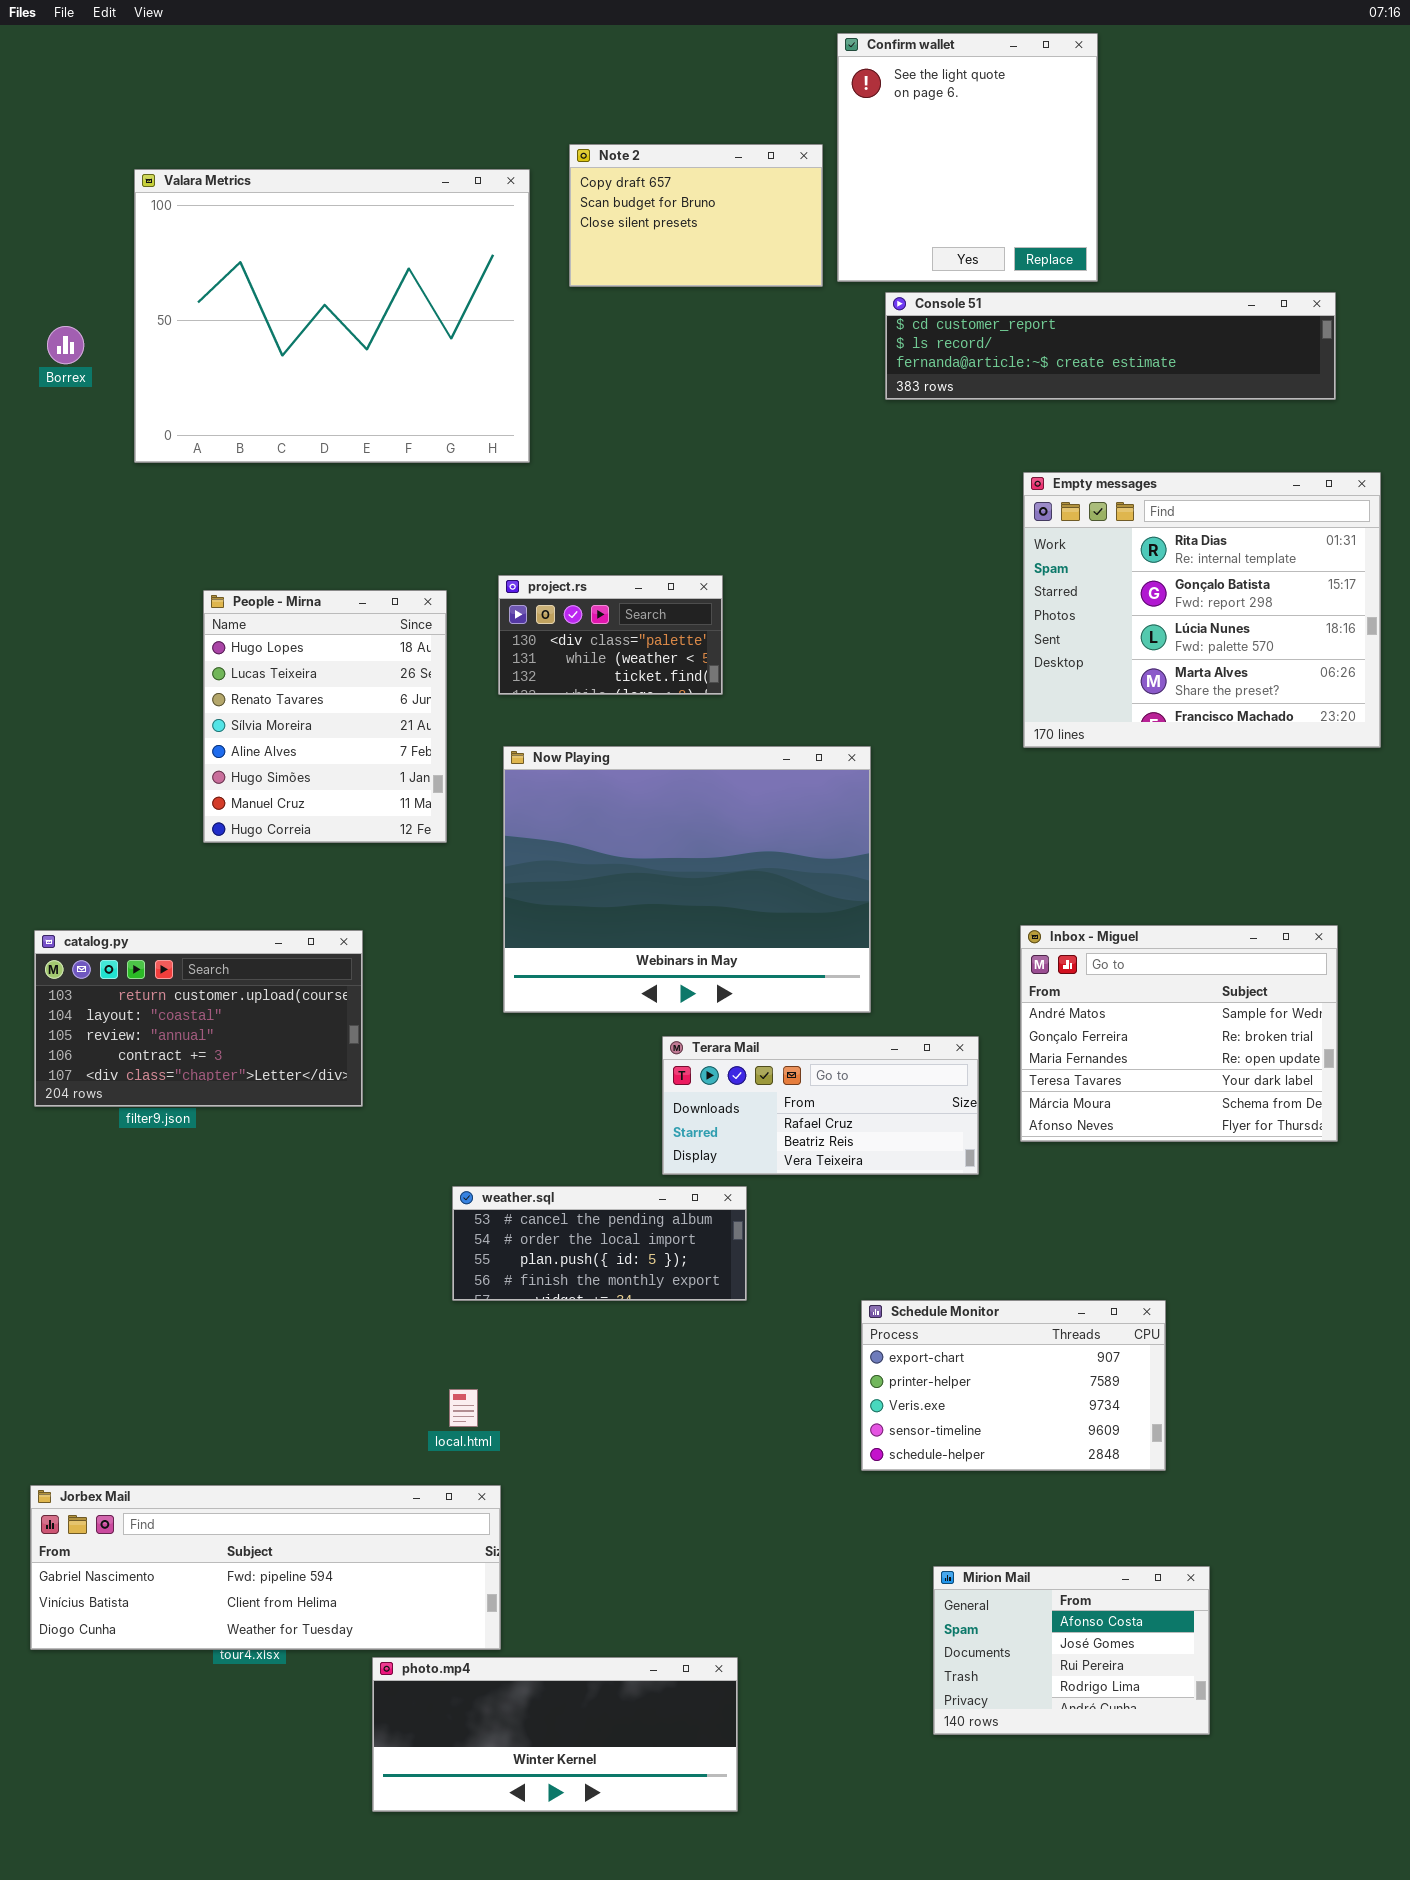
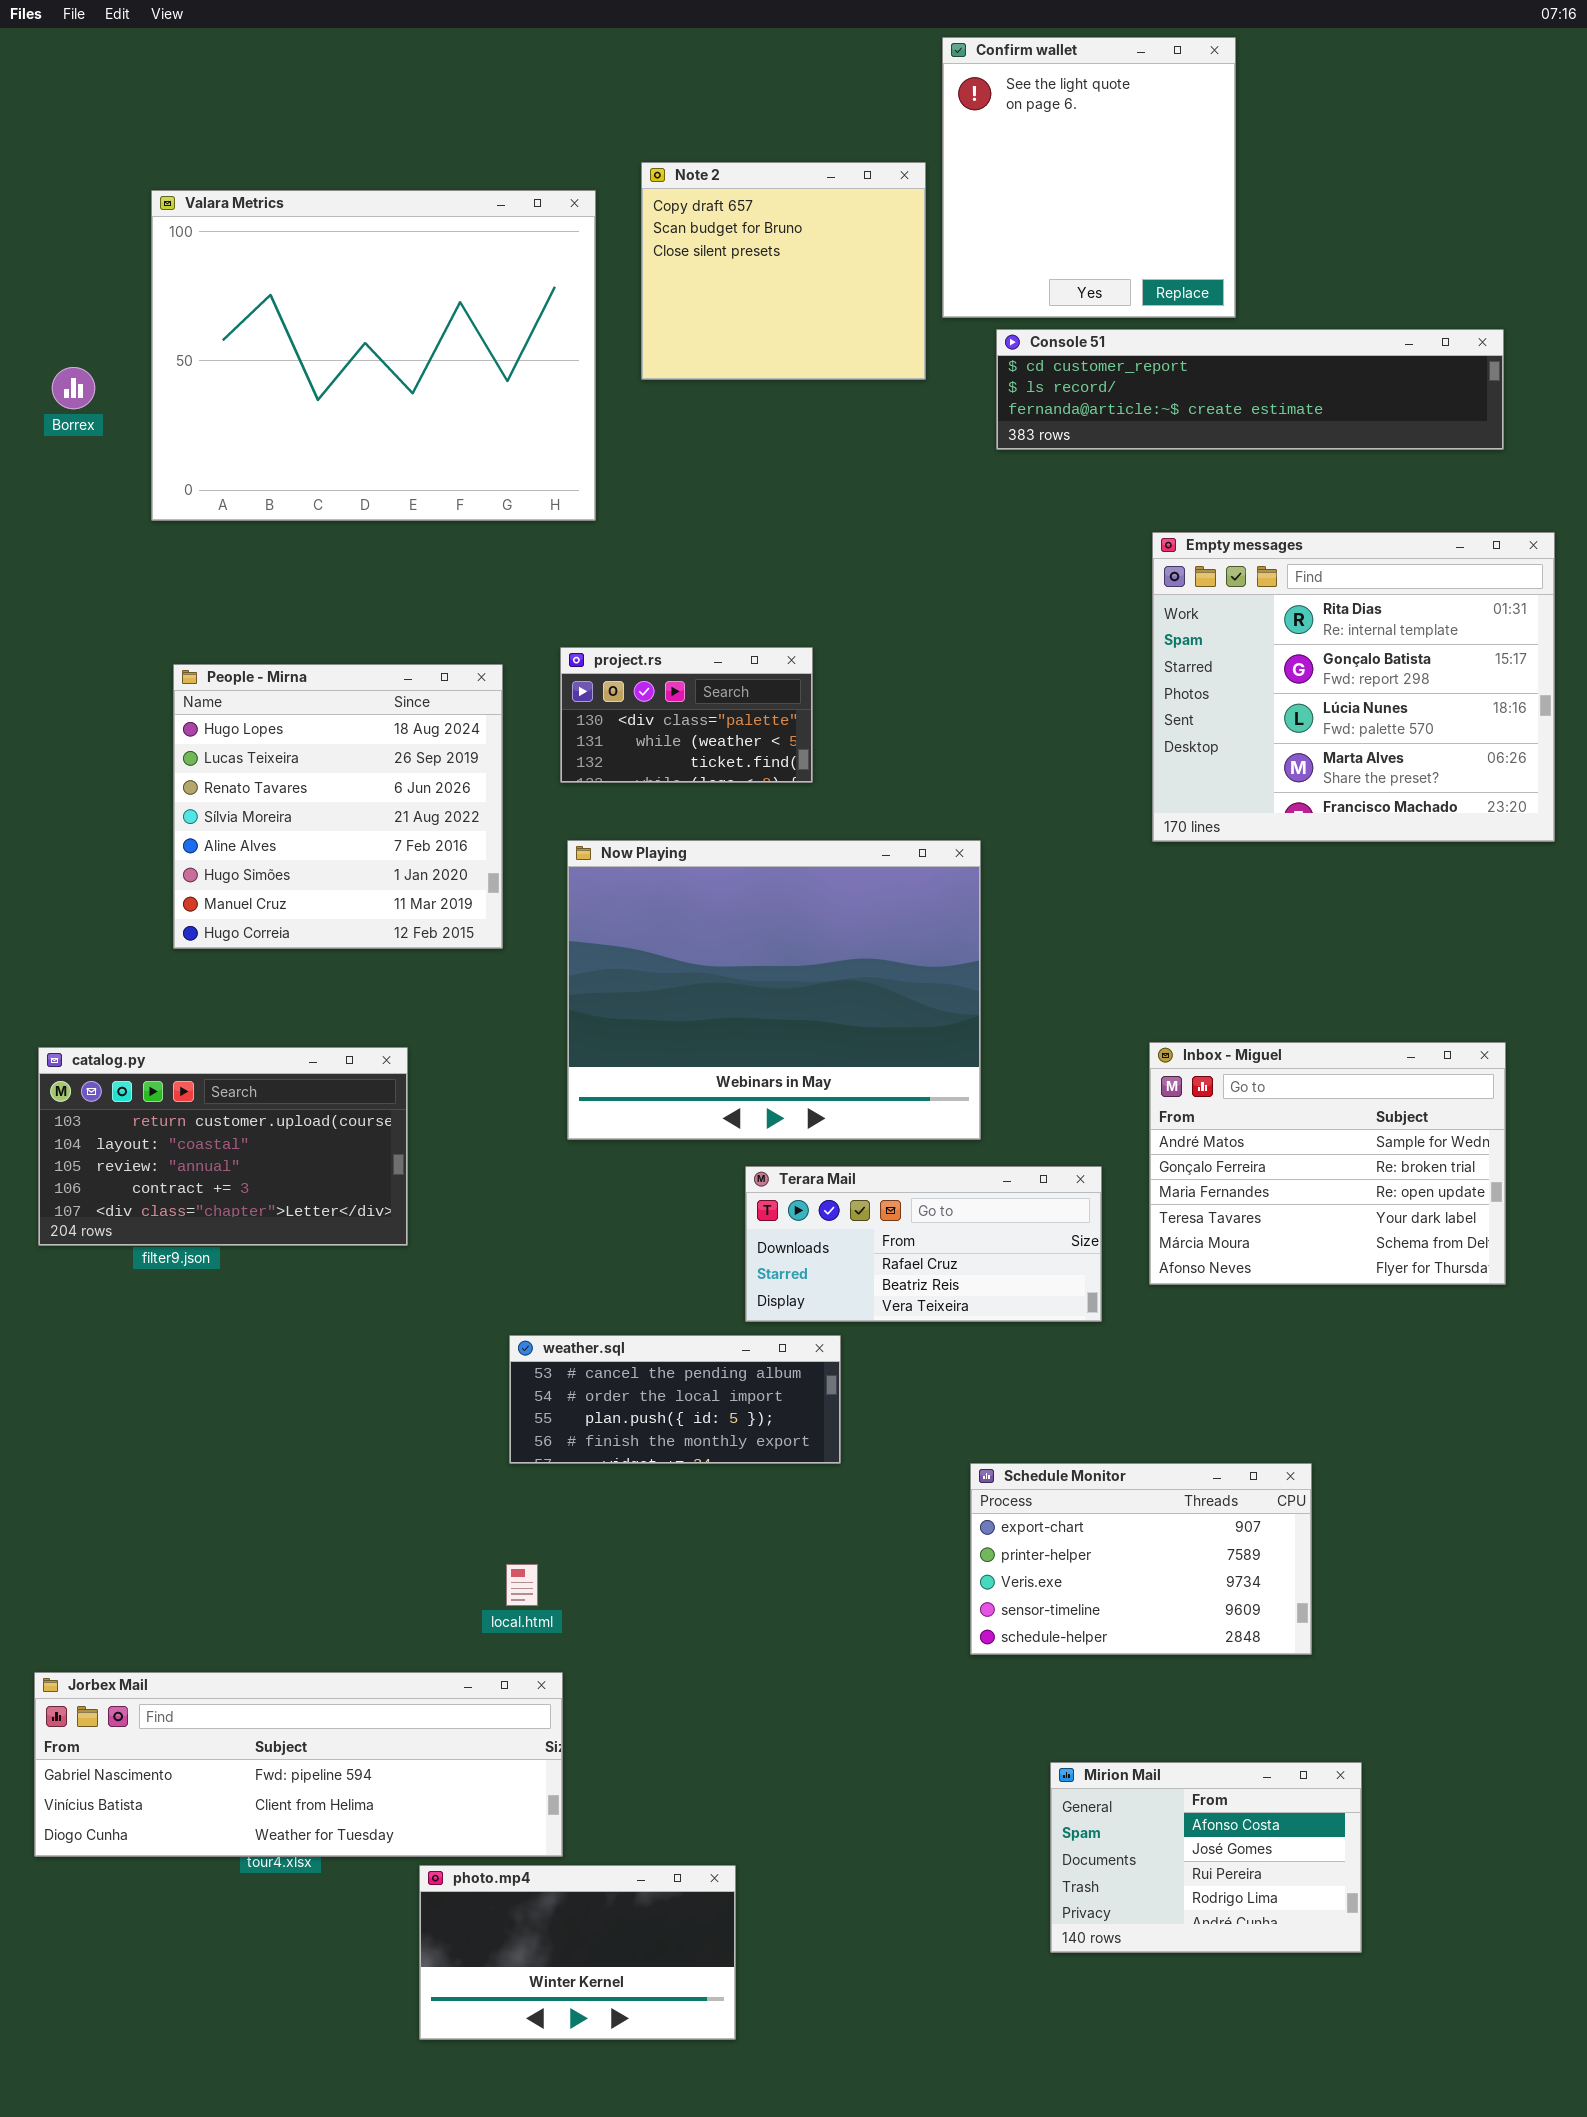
Note 2: [569,144,823,287] -> [641,162,926,380], resized
People - Mirna: [203,590,447,843] -> [173,664,503,949], resized
photo.mp4: [372,1657,738,1812] -> [419,1865,736,2040], resized

